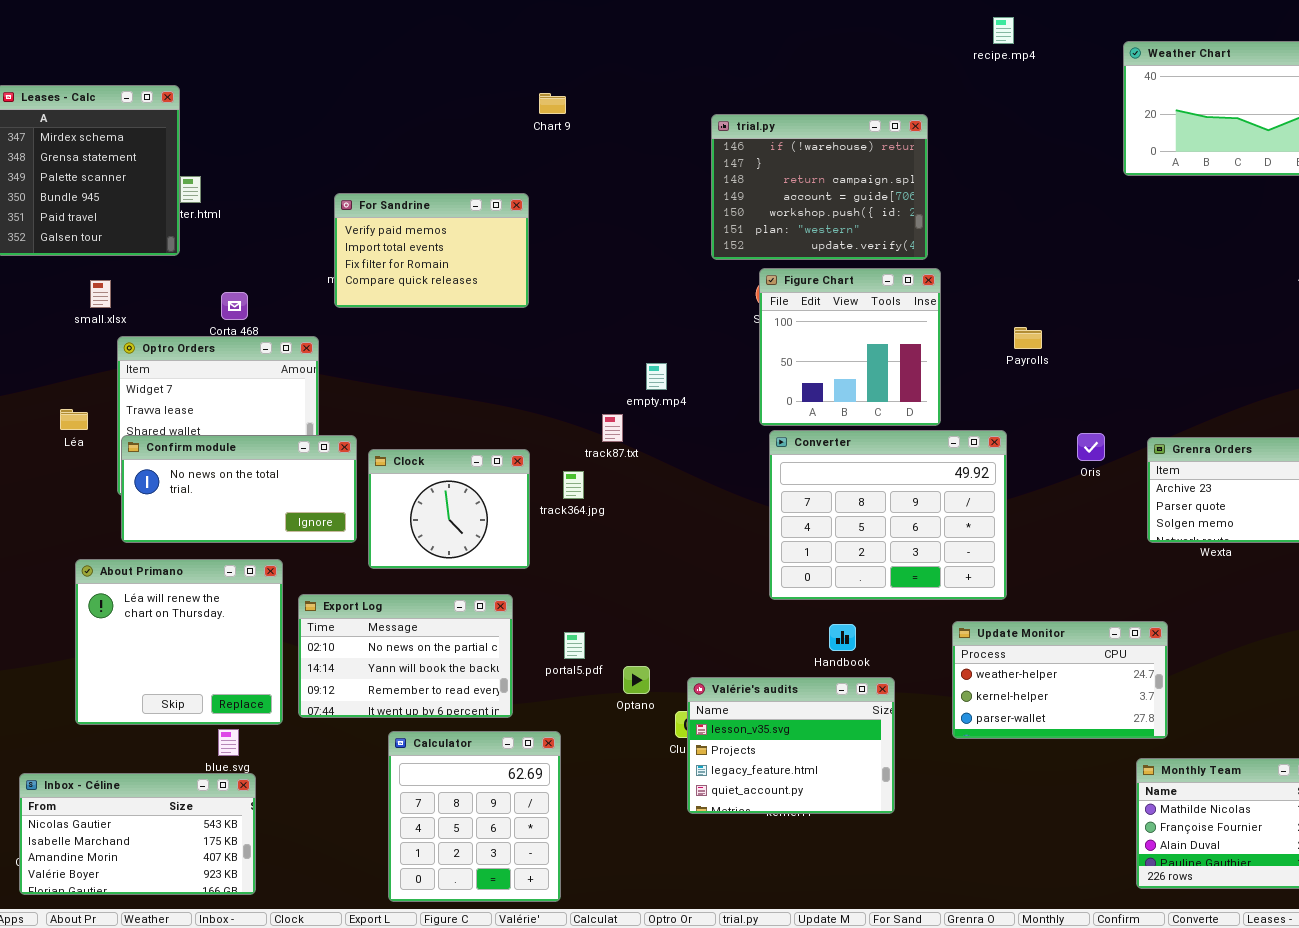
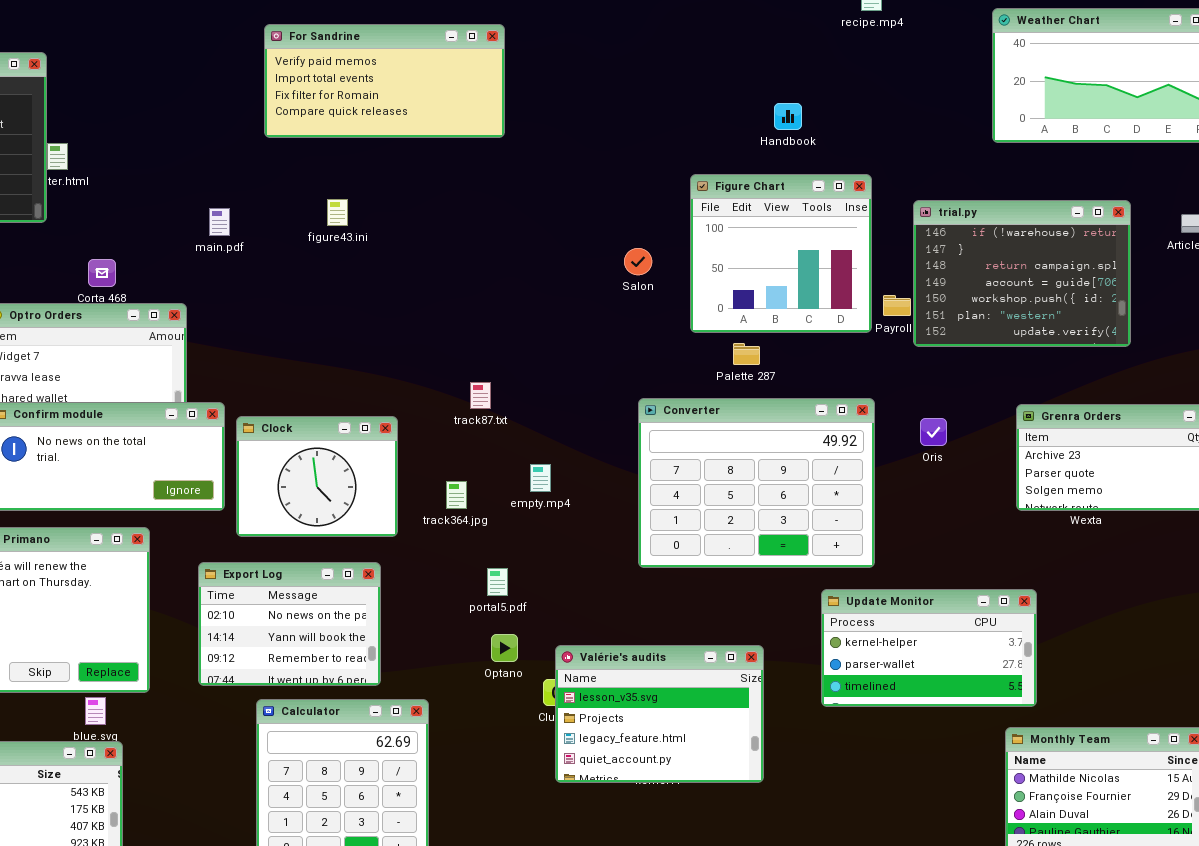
trial.py: [711,114,928,260] -> [913,200,1131,347], moved
For Sandrine: [334,193,529,308] -> [264,24,505,138], moved, resized
Figure Chart: [759,268,941,426] -> [690,174,872,333], moved
empty.mp4: [646,363,667,390] -> [530,464,551,492], moved
Oris: [1077,433,1105,461] -> [920,418,947,446], moved
track364.jpg: [563,471,584,499] -> [446,481,467,509], moved
Export Log: [298,594,513,718] -> [198,562,381,686], resized
Update Monitor: [952,621,1168,739] -> [821,589,1037,707], scrolled down 1 row
Handbook: [829,624,856,651] -> [774,103,802,130], moved
portal5.pdf: [564,632,585,659] -> [487,568,508,596], moved

